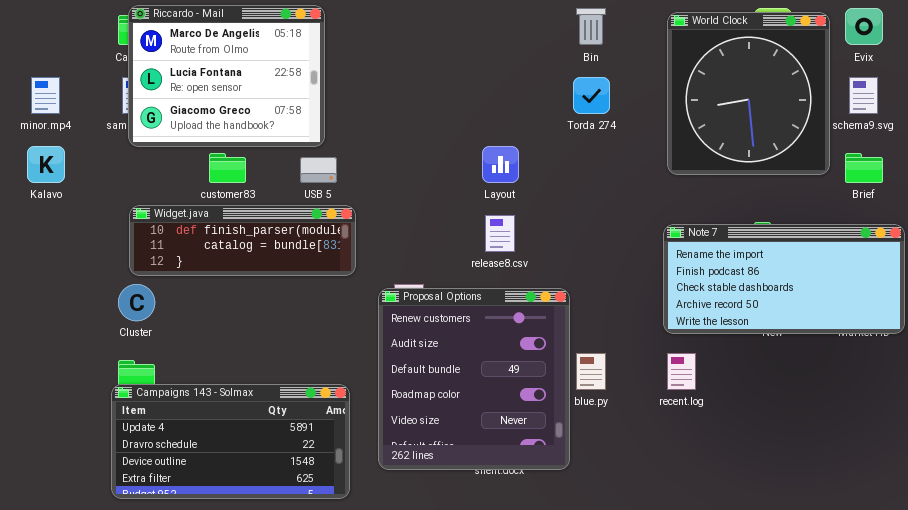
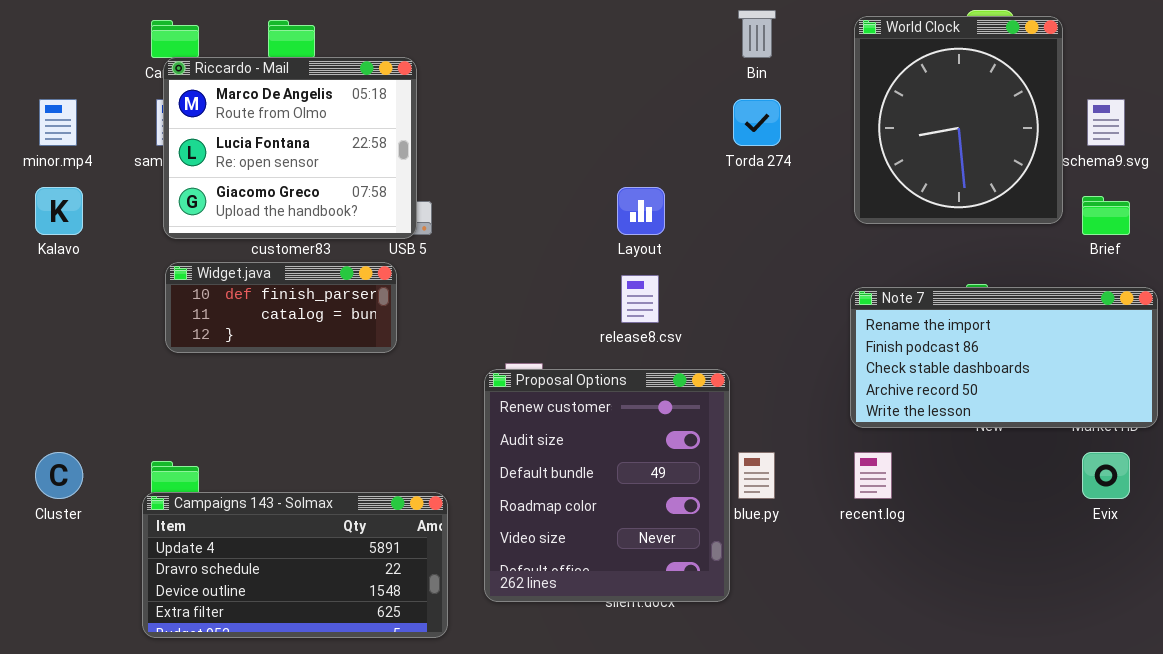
Riccardo - Mail: [128,5,325,147] -> [163,57,417,239], moved
Evix: [845,8,883,45] -> [1082,452,1130,499], moved
Widget.java: [129,205,356,276] -> [165,262,397,353], resized
Cluster: [118,284,155,321] -> [35,452,83,499], moved

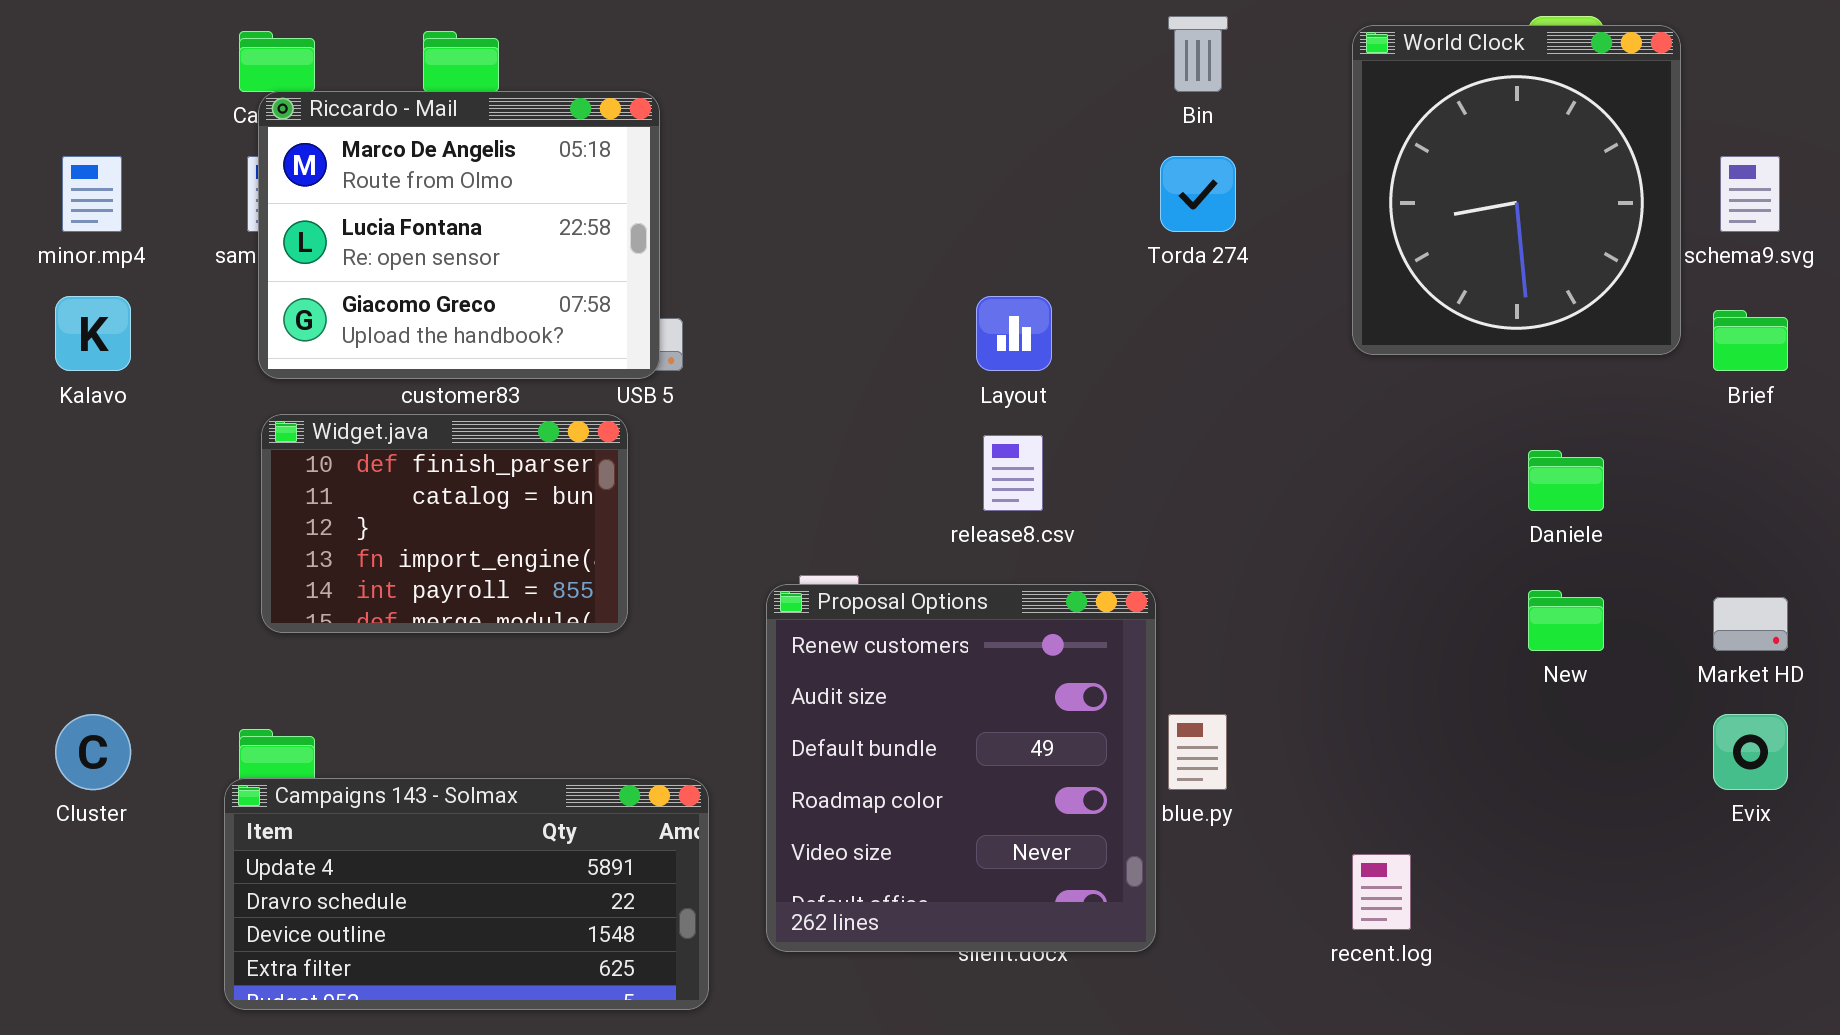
Widget.java: [165,262,397,353] -> [261,414,628,633], resized
Note 7: [850,287,1158,428] -> none, closed
recent.log: [854,452,892,499] -> [1352,854,1411,930], moved

